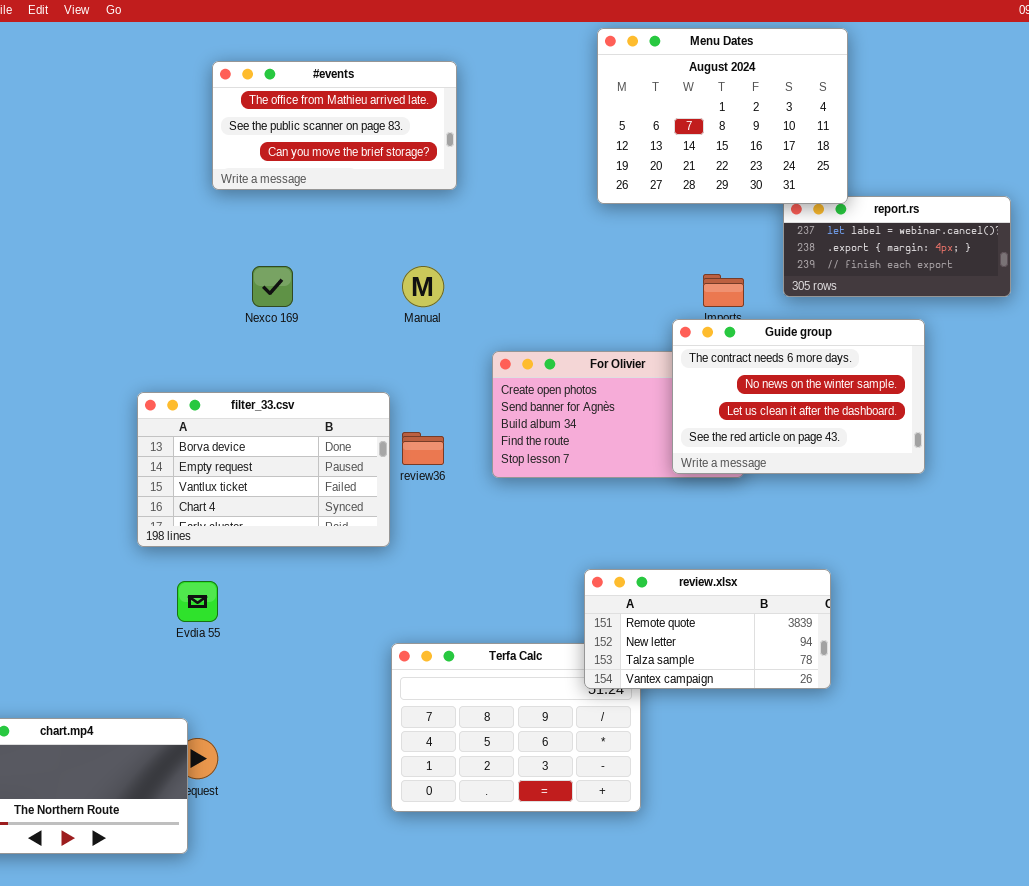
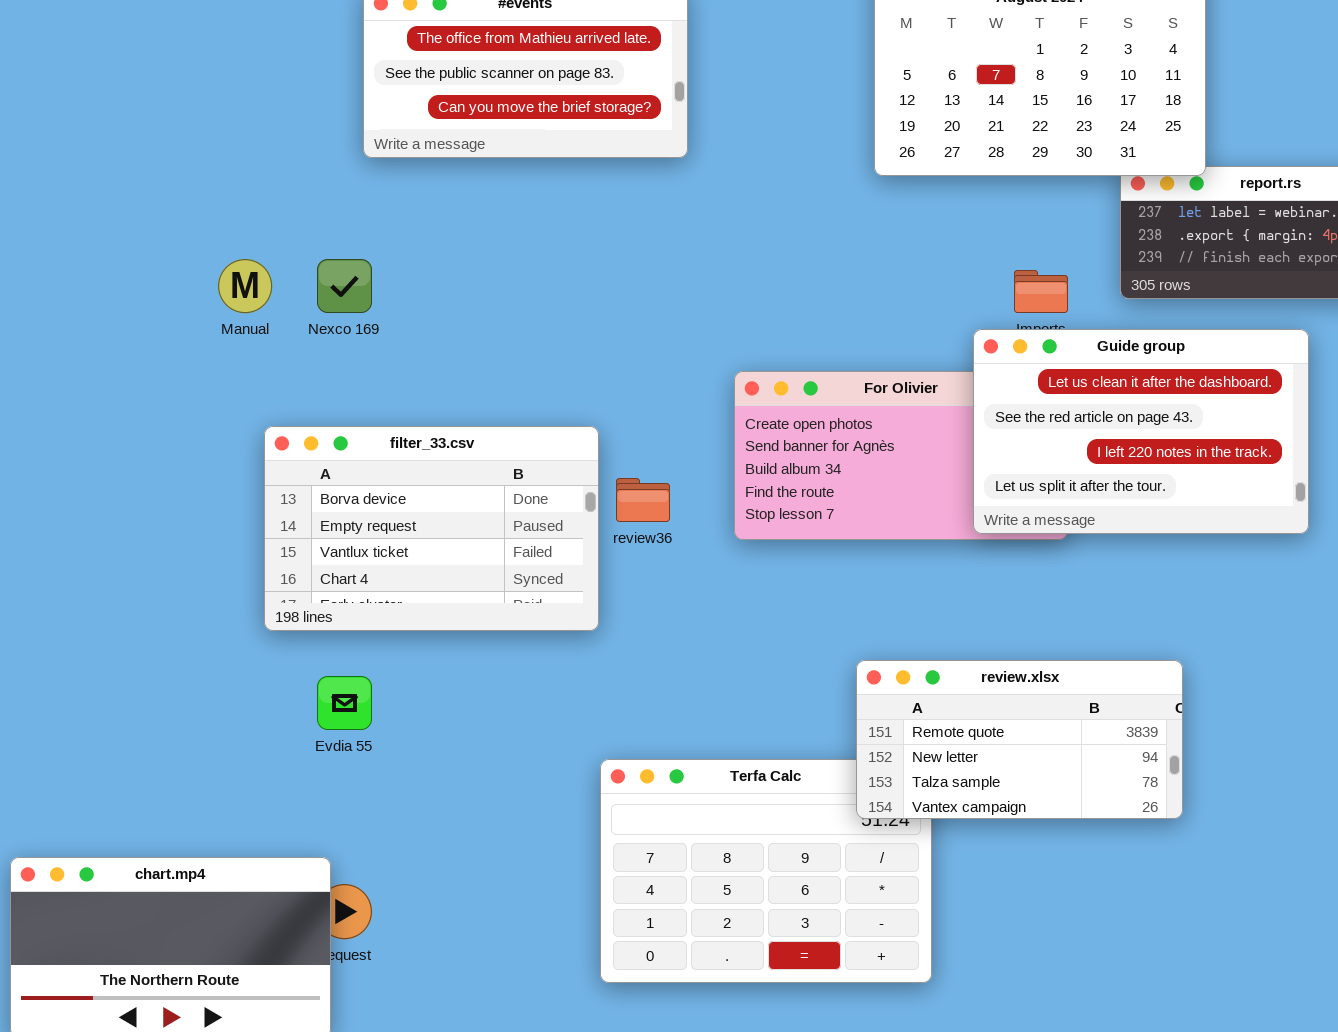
Nexco 169: [252,266,293,307] -> [317,259,372,313], moved
Manual: [402,266,444,307] -> [218,259,272,313], moved
Guide group: [672,319,925,474] -> [973,329,1309,534], scrolled down 2 rows

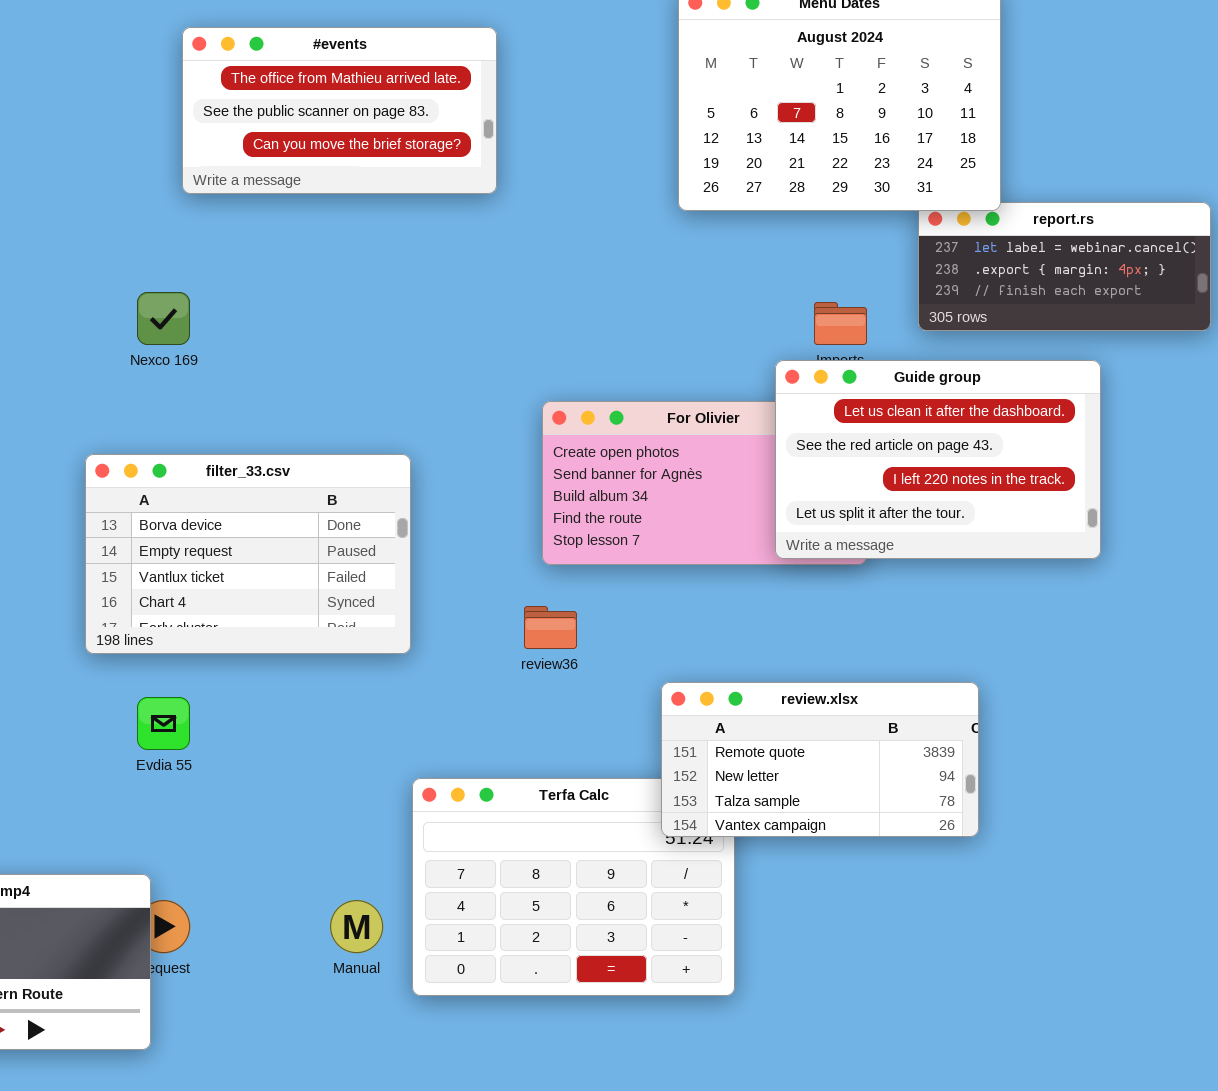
Manual: [218,259,272,313] -> [330,900,383,953], moved
review36: [616,478,670,522] -> [524,606,577,649], moved

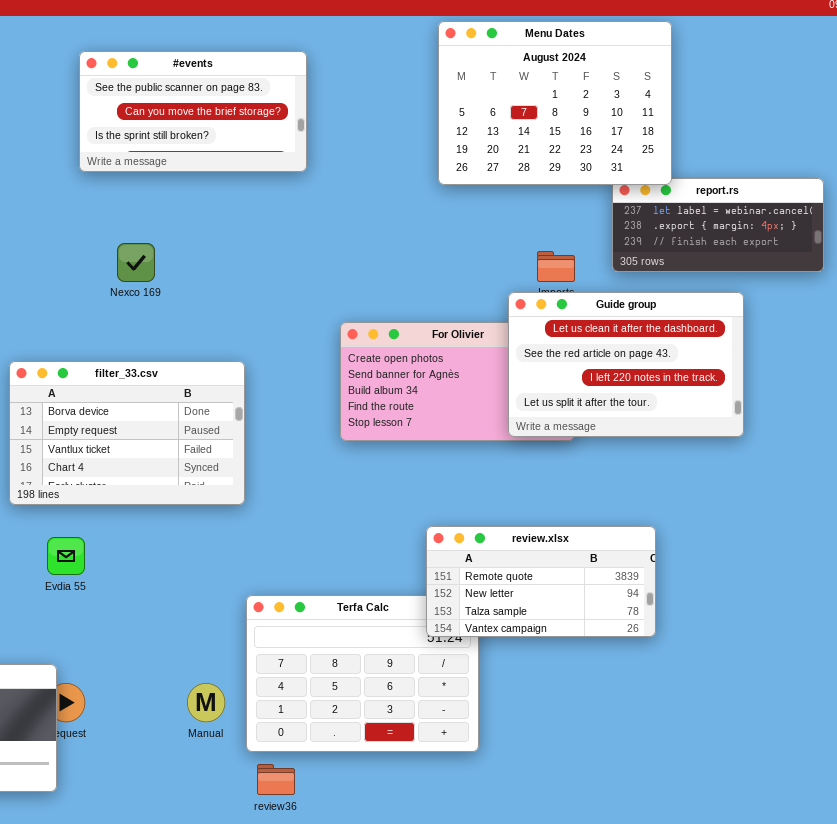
#events: [182,27,497,194] -> [79,51,307,172], scrolled down 1 row
Nexco 169: [137,292,190,345] -> [117,243,155,282], moved
review36: [524,606,577,649] -> [257,764,295,795], moved

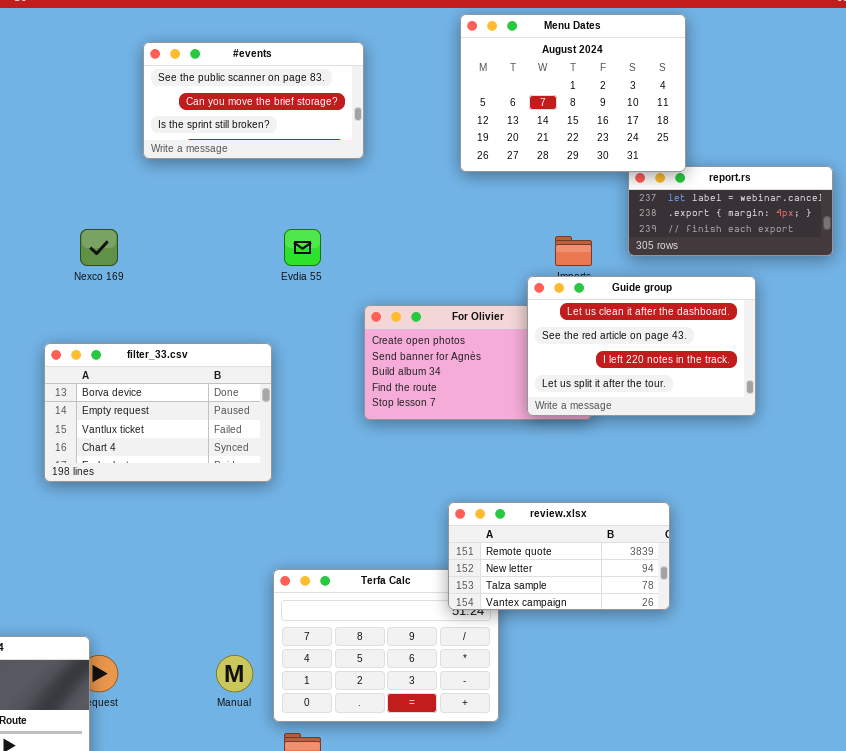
#events: [79,51,307,172] -> [143,42,364,159], moved
Nexco 169: [117,243,155,282] -> [80,229,118,266], moved
Evdia 55: [47,537,85,575] -> [284,229,321,266], moved

